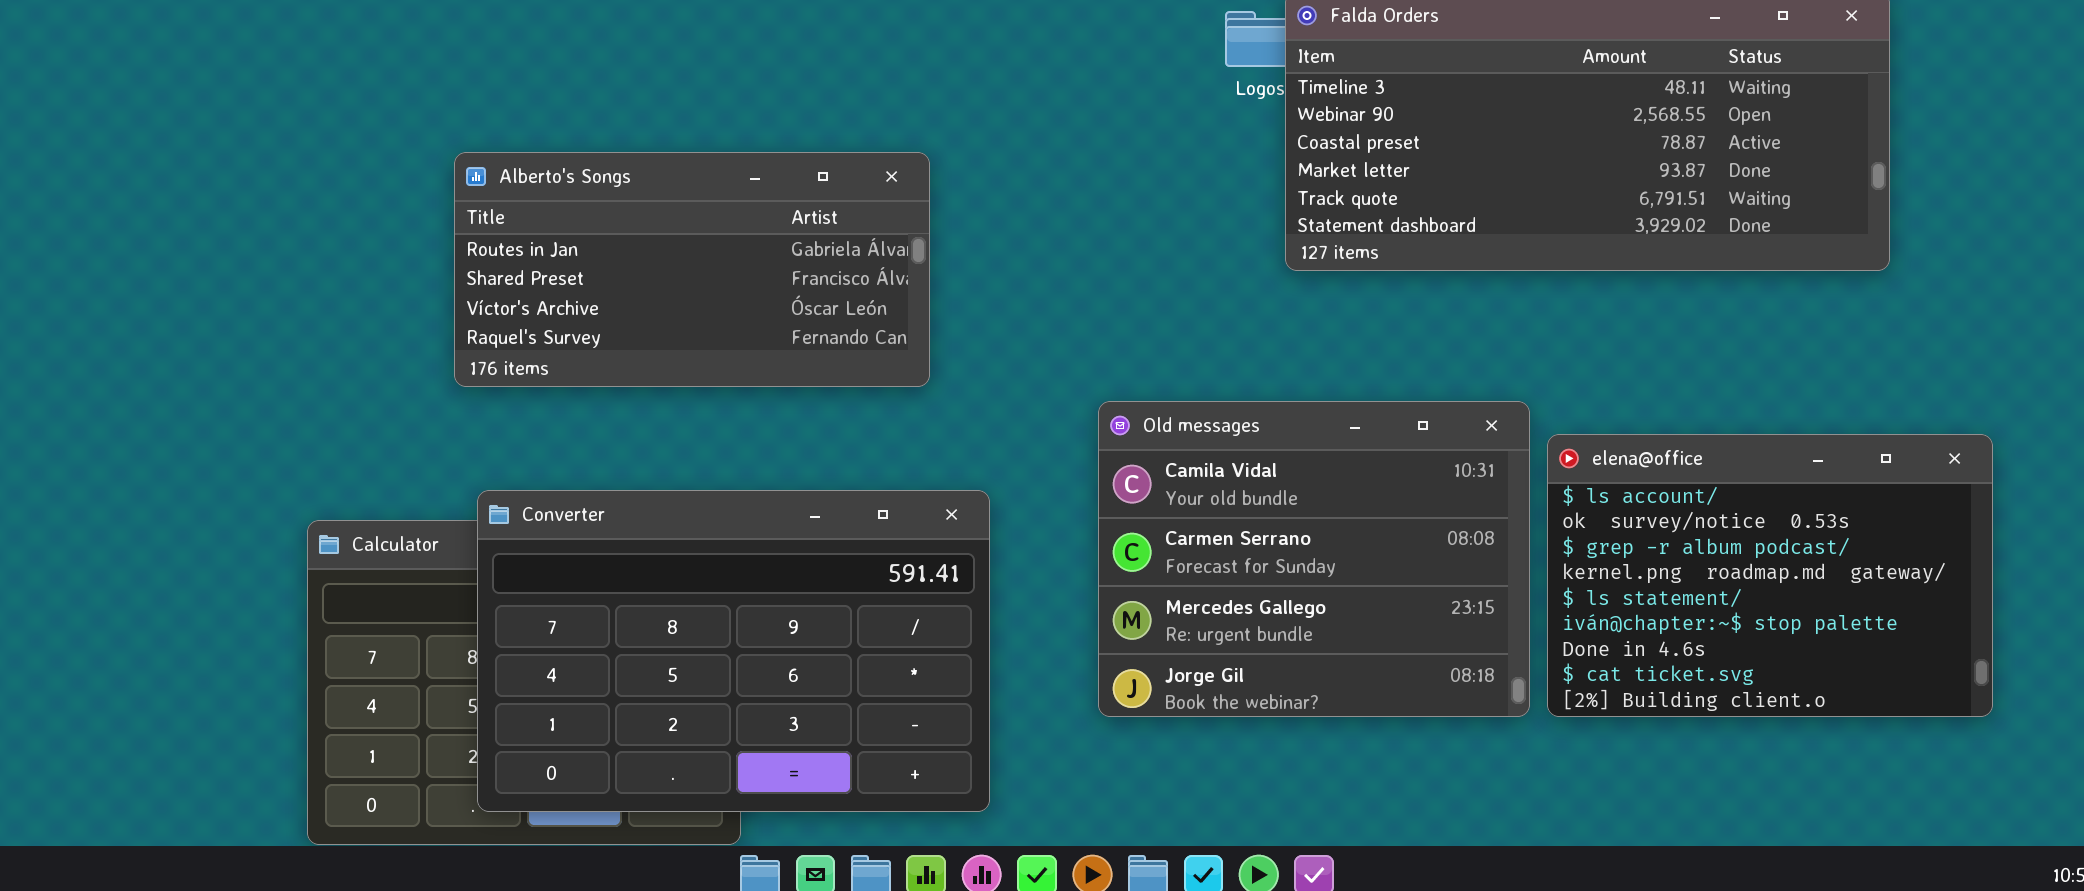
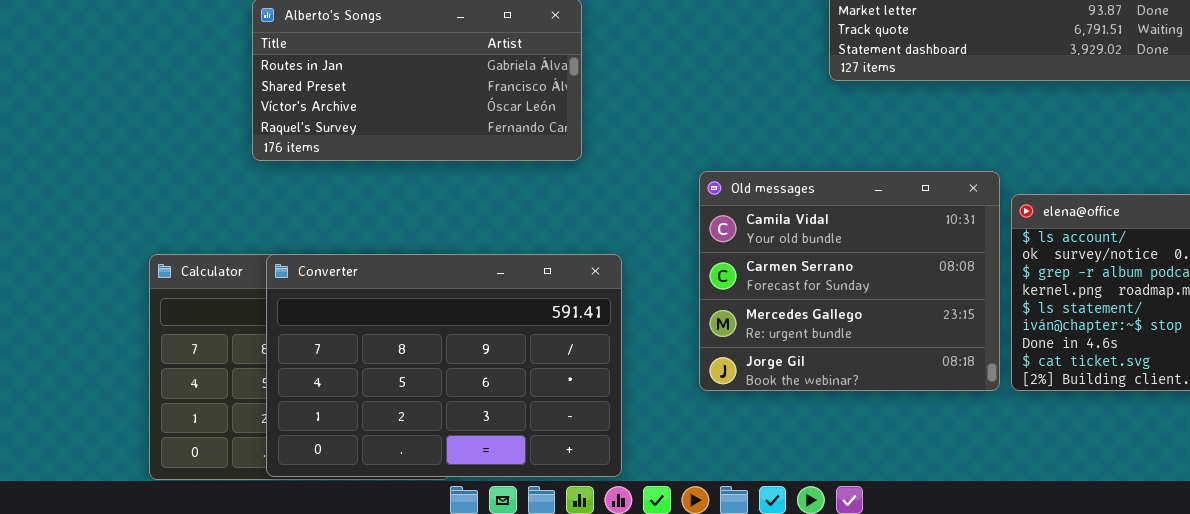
Converter: [477,490,990,812] -> [266,254,622,477], moved

